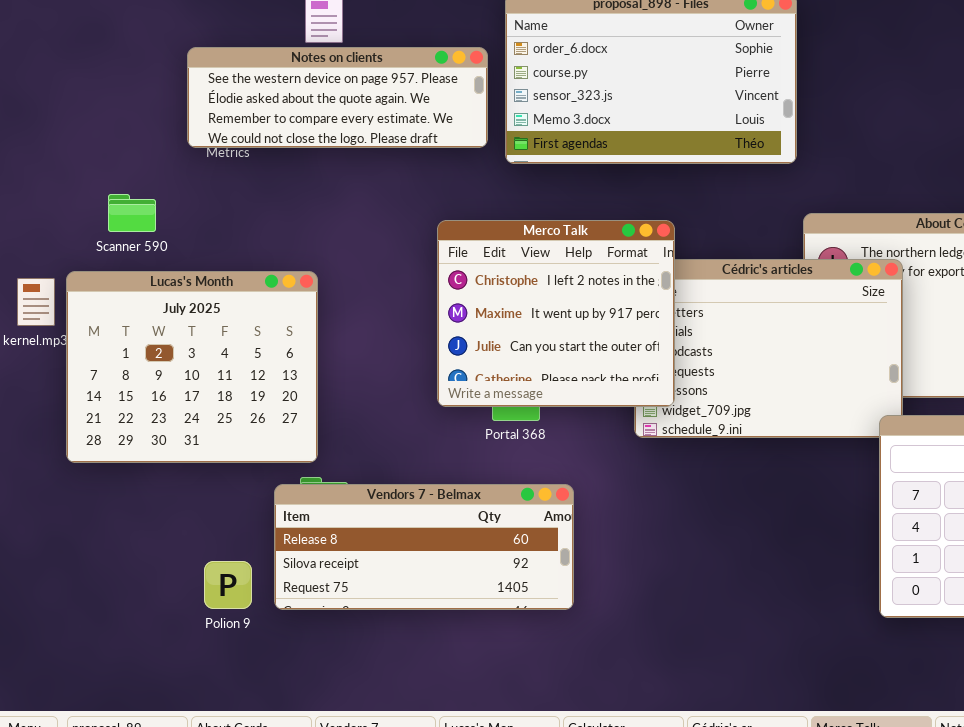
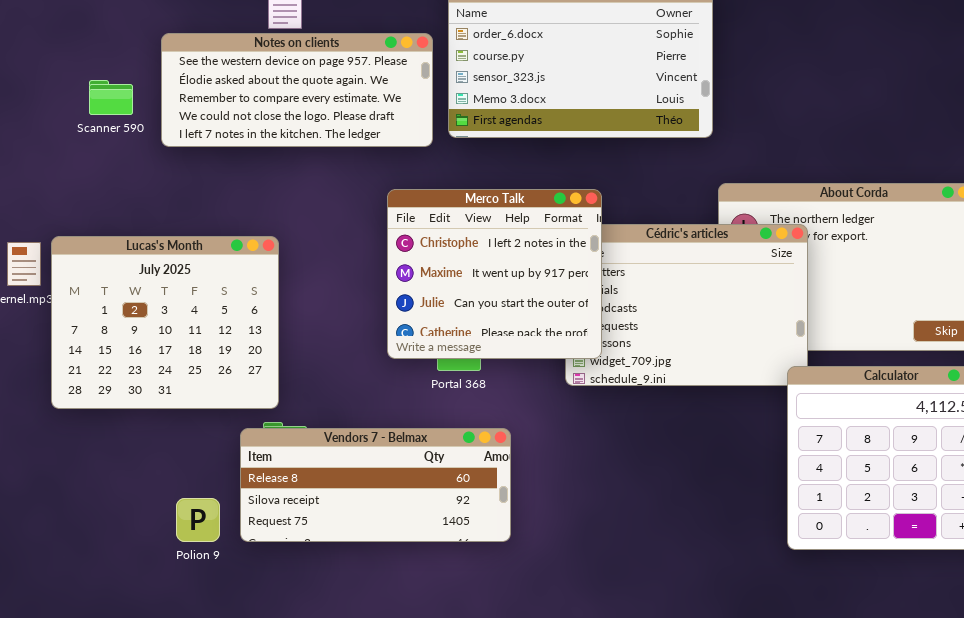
Notes on clients: [187,47,488,148] -> [161,33,433,147], resized
Scanner 590: [108,194,156,232] -> [89,80,133,115], moved

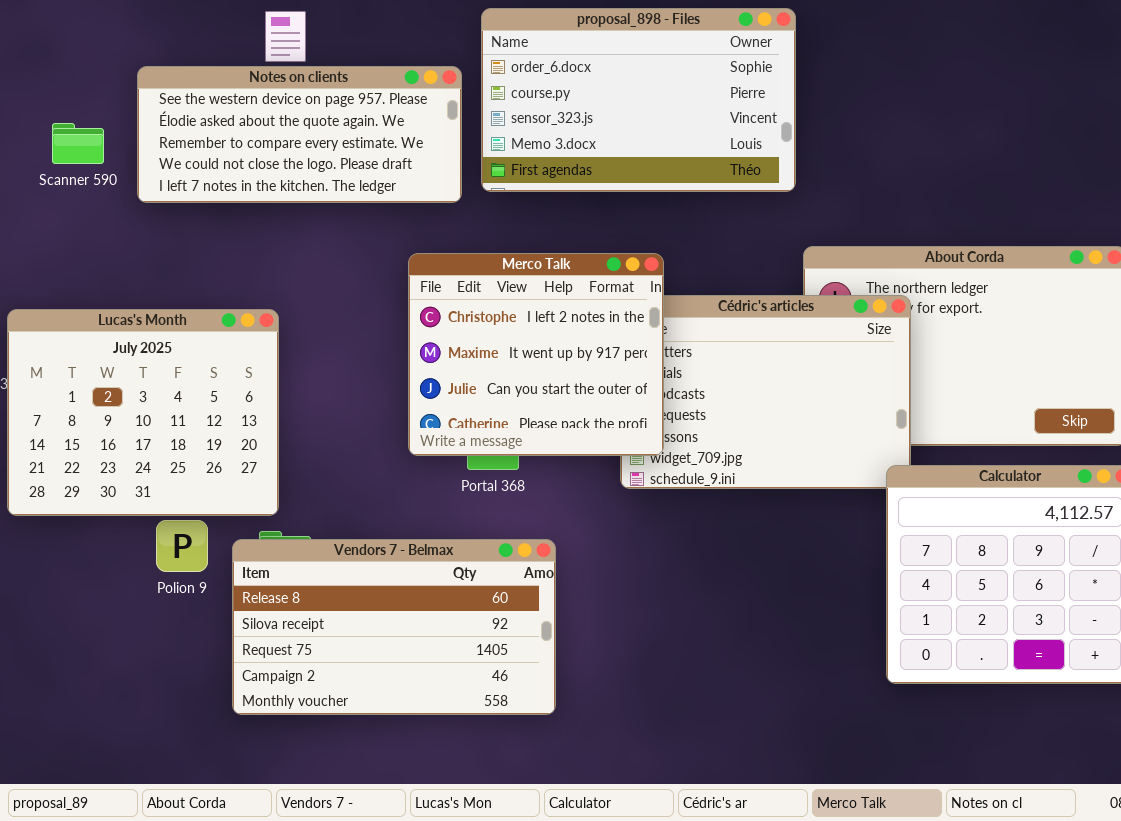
Vendors 7 - Belmax: [240,428,511,542] -> [232,539,556,715], resized
Polion 9: [176,498,220,542] -> [156,520,208,572], moved

